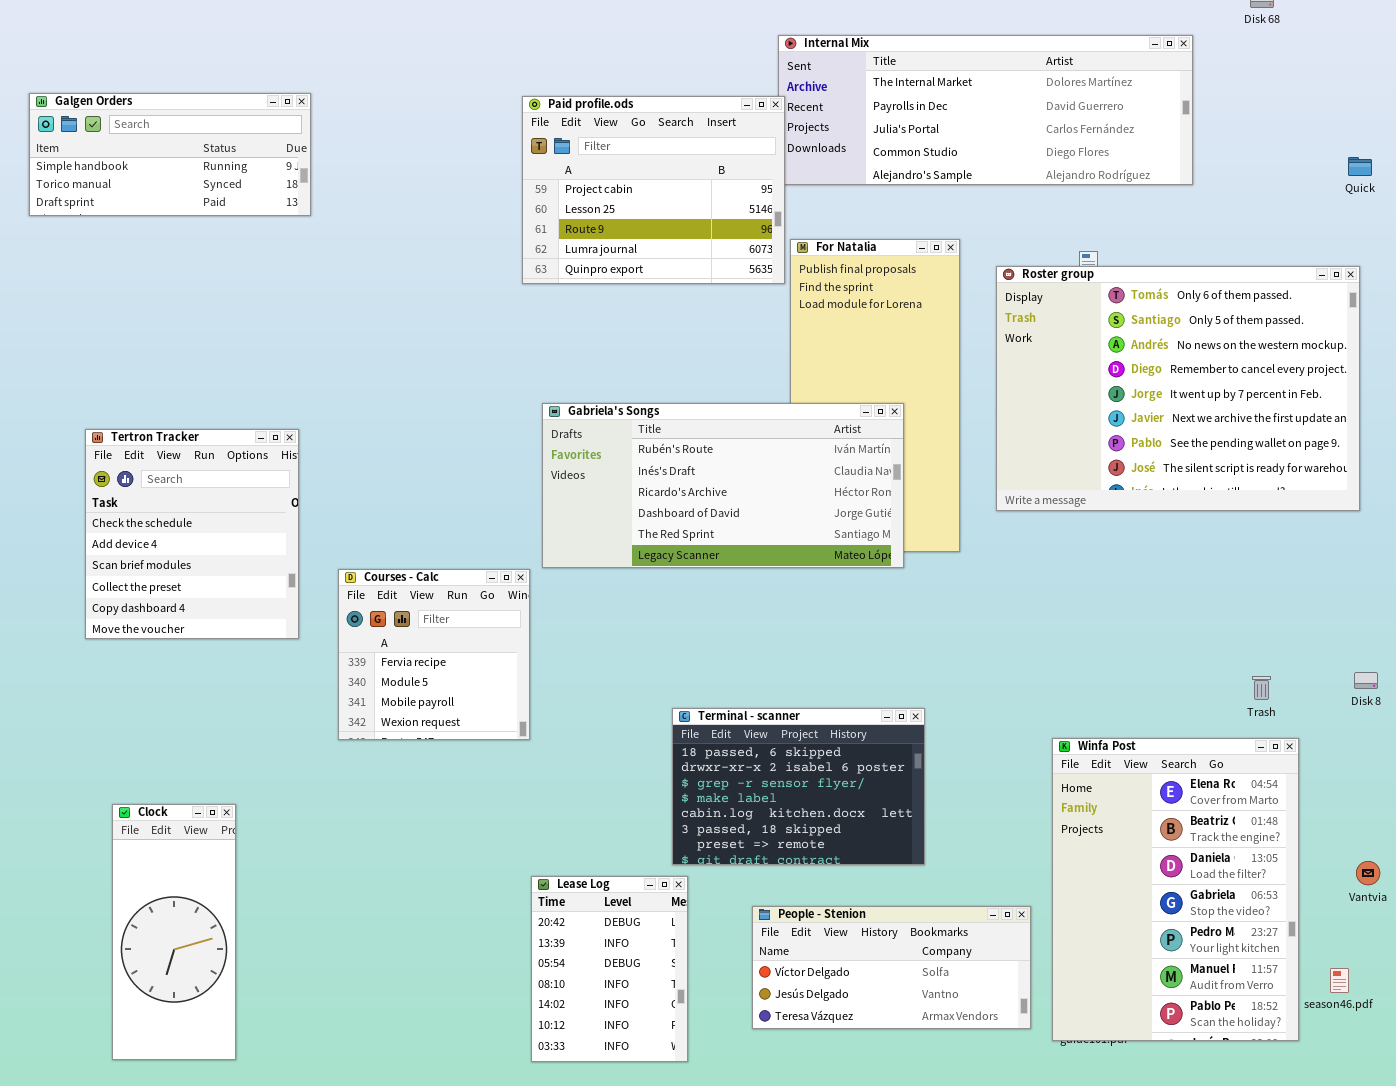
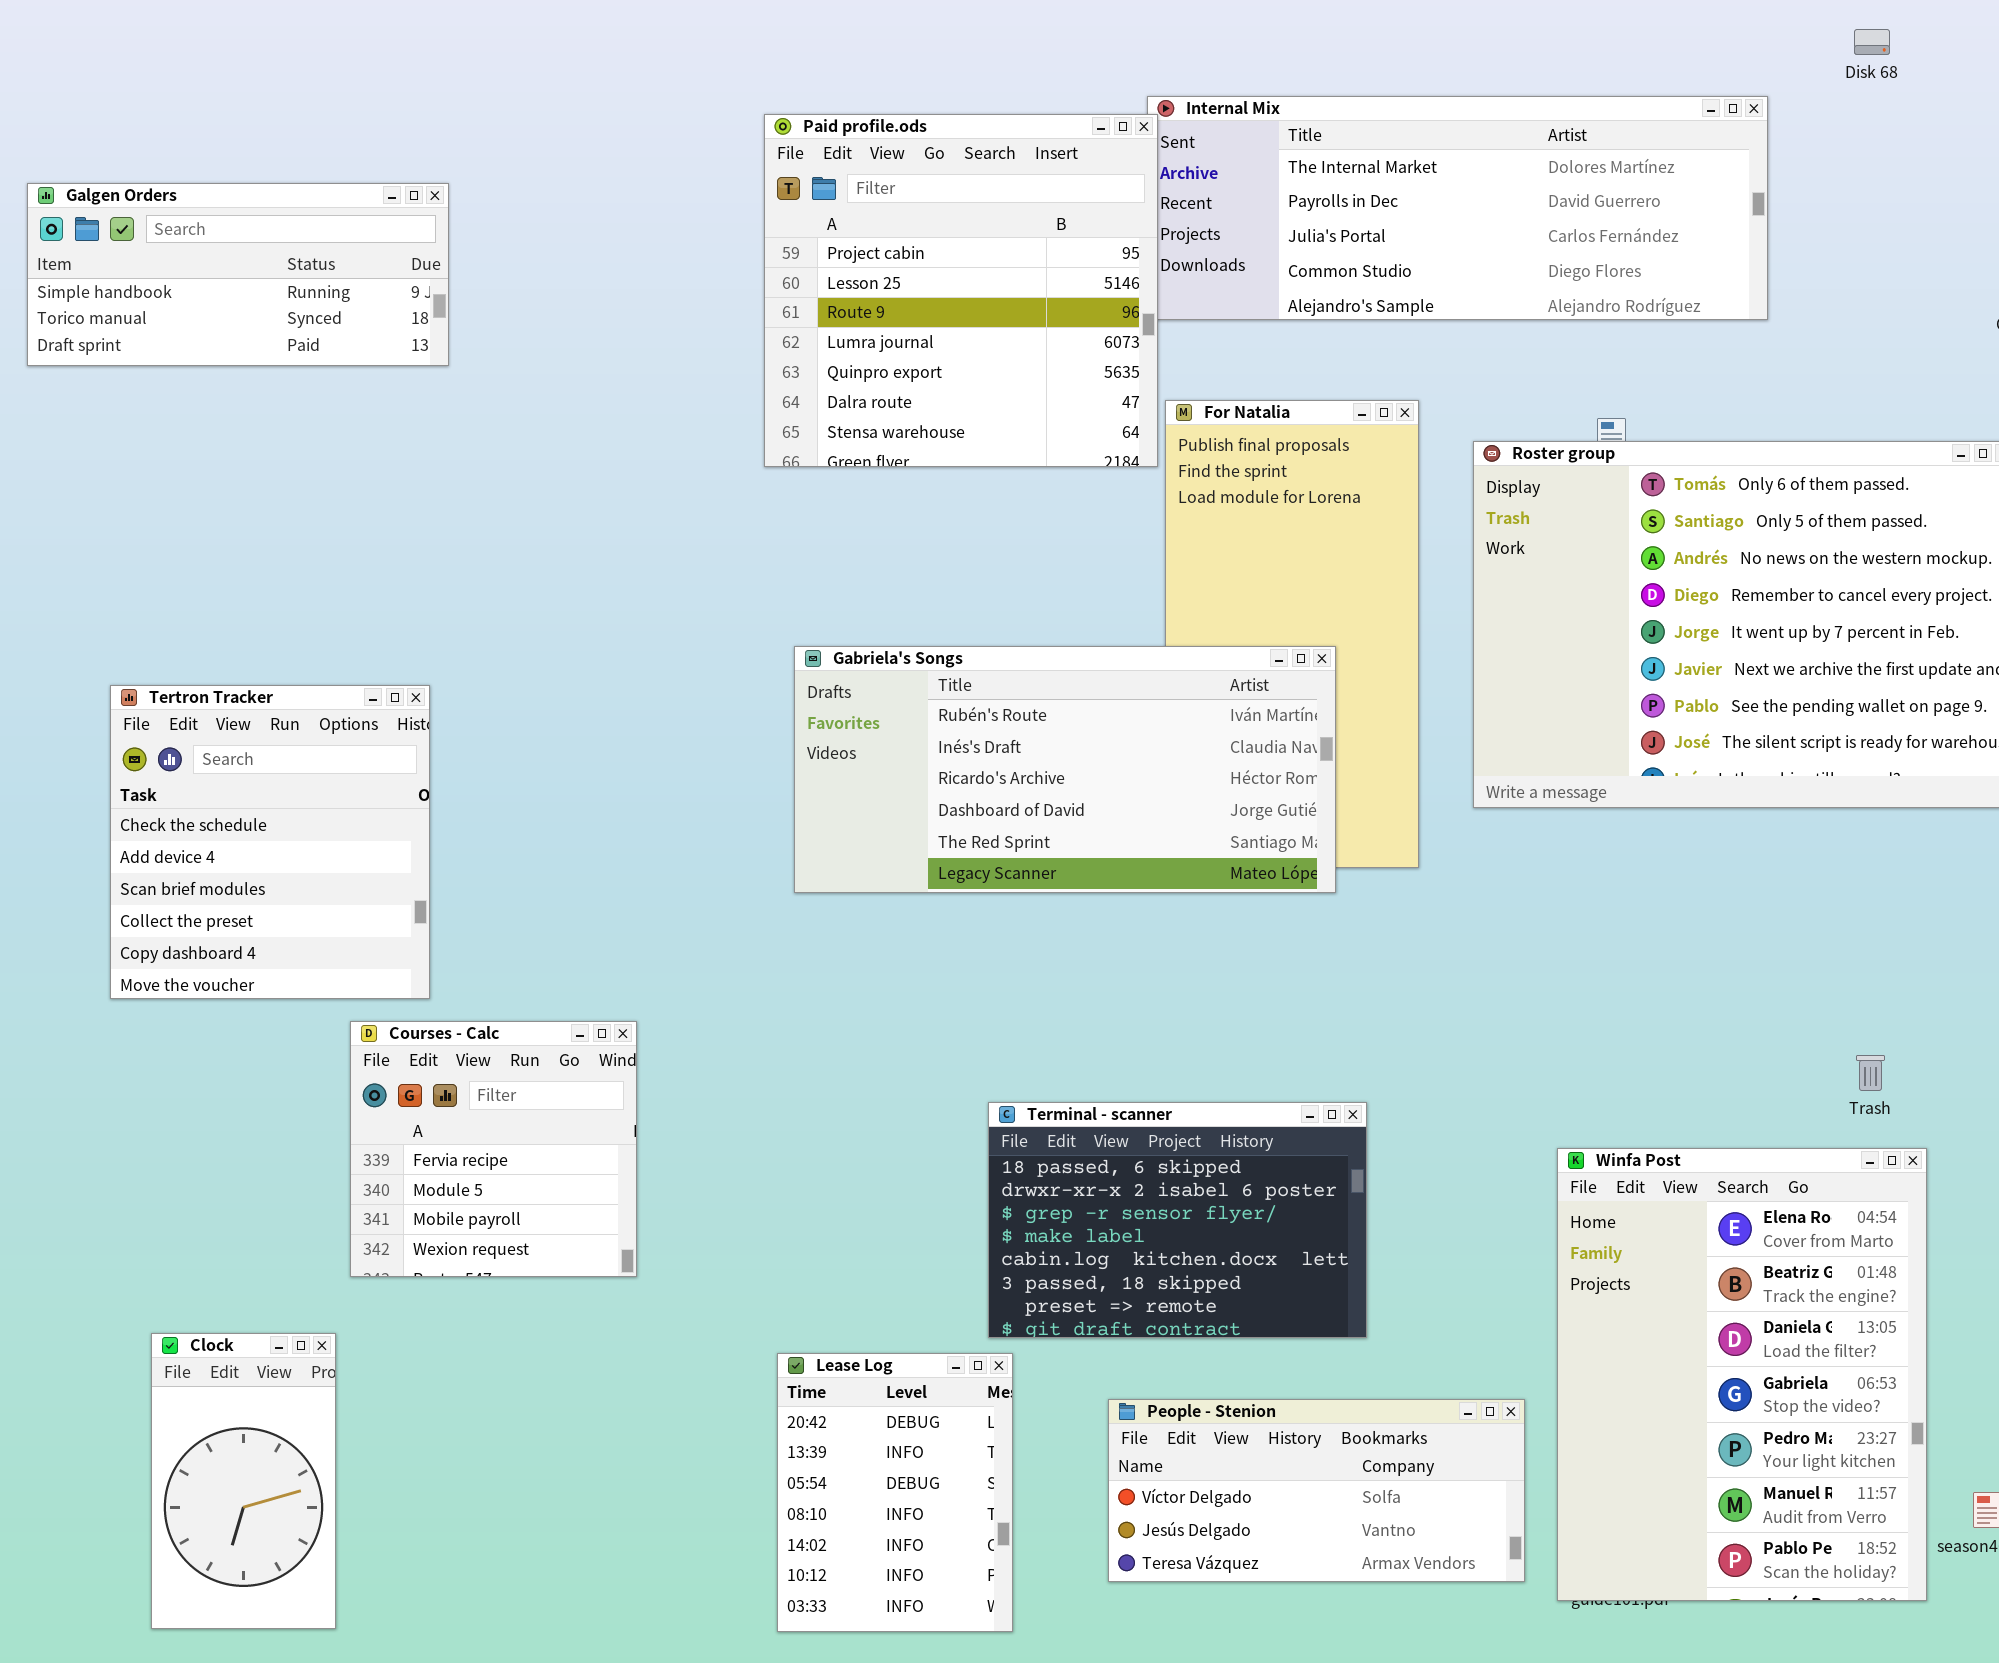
Paid profile.ods: [522,96,785,284] -> [764,114,1158,467], resized
Courses - Calc: [338,569,530,740] -> [350,1021,637,1277], moved
Clock: [112,804,236,1060] -> [151,1333,336,1629], resized

